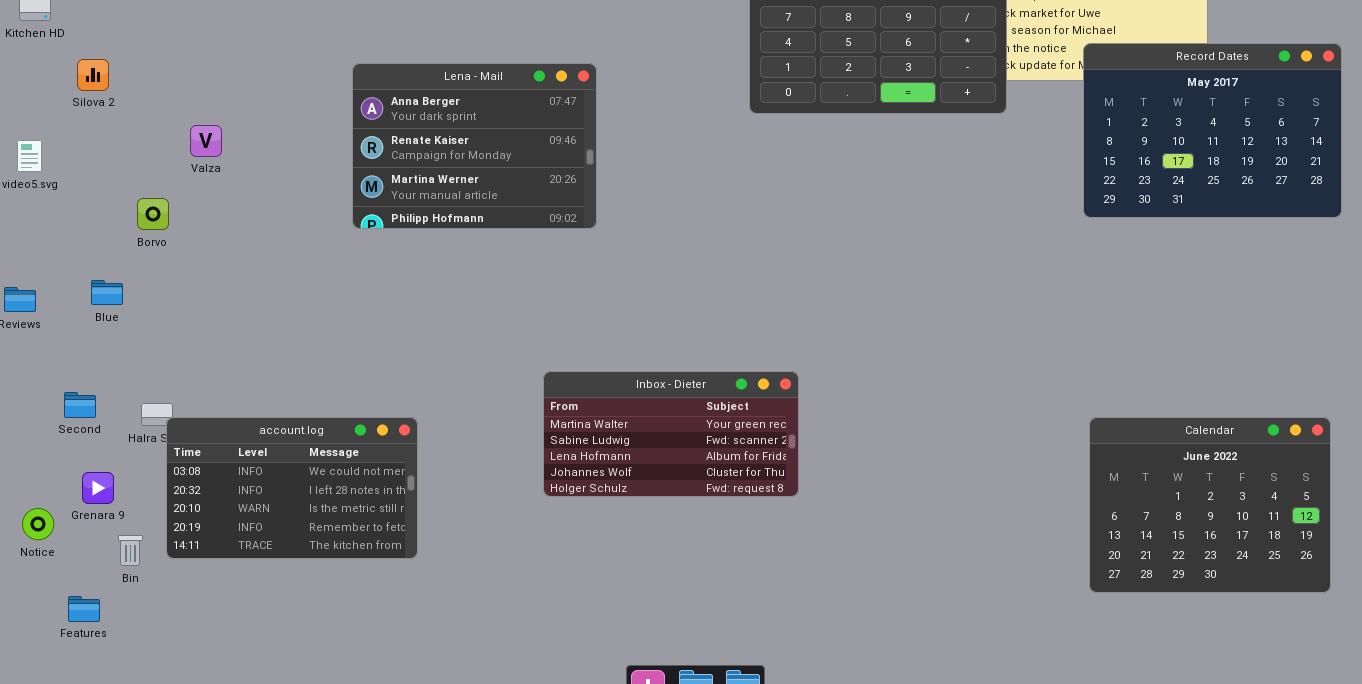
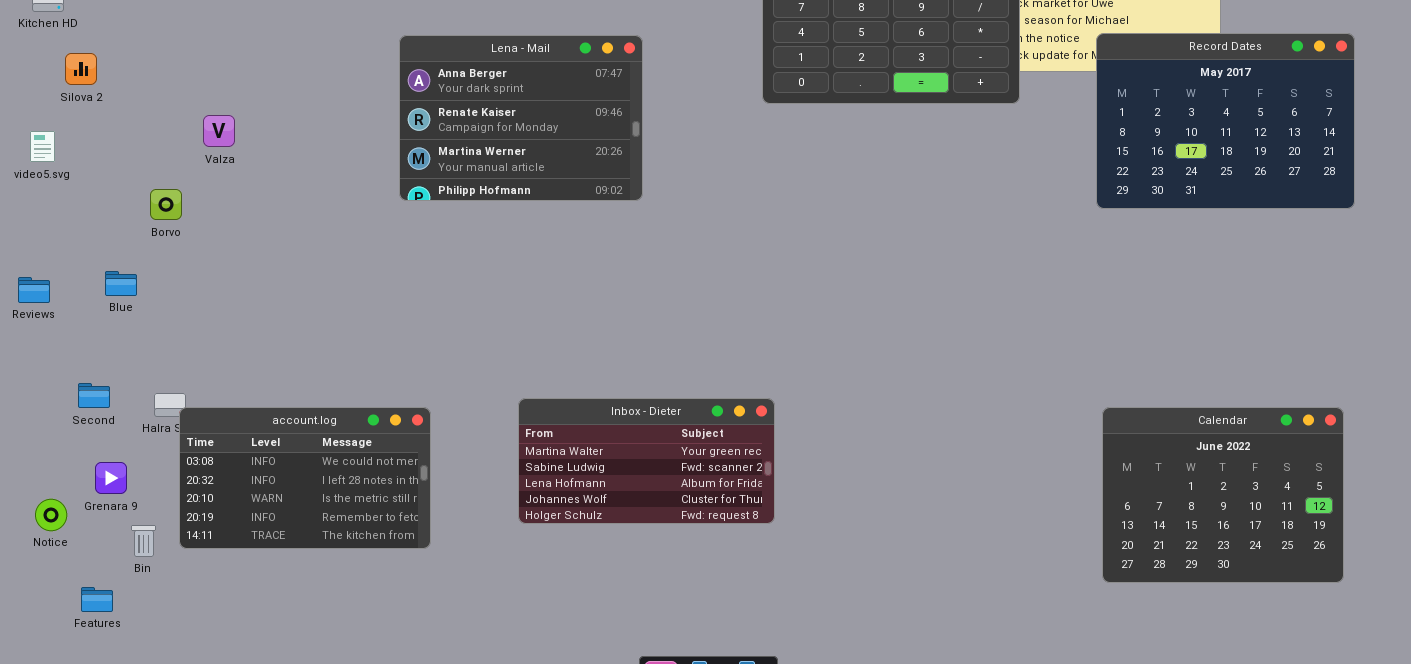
Silova 2: [77,59,109,91] -> [65,53,97,85], moved
Lena - Mail: [352,63,597,229] -> [399,35,643,201], moved
Inbox - Dieter: [543,371,799,497] -> [518,398,775,524], moved

